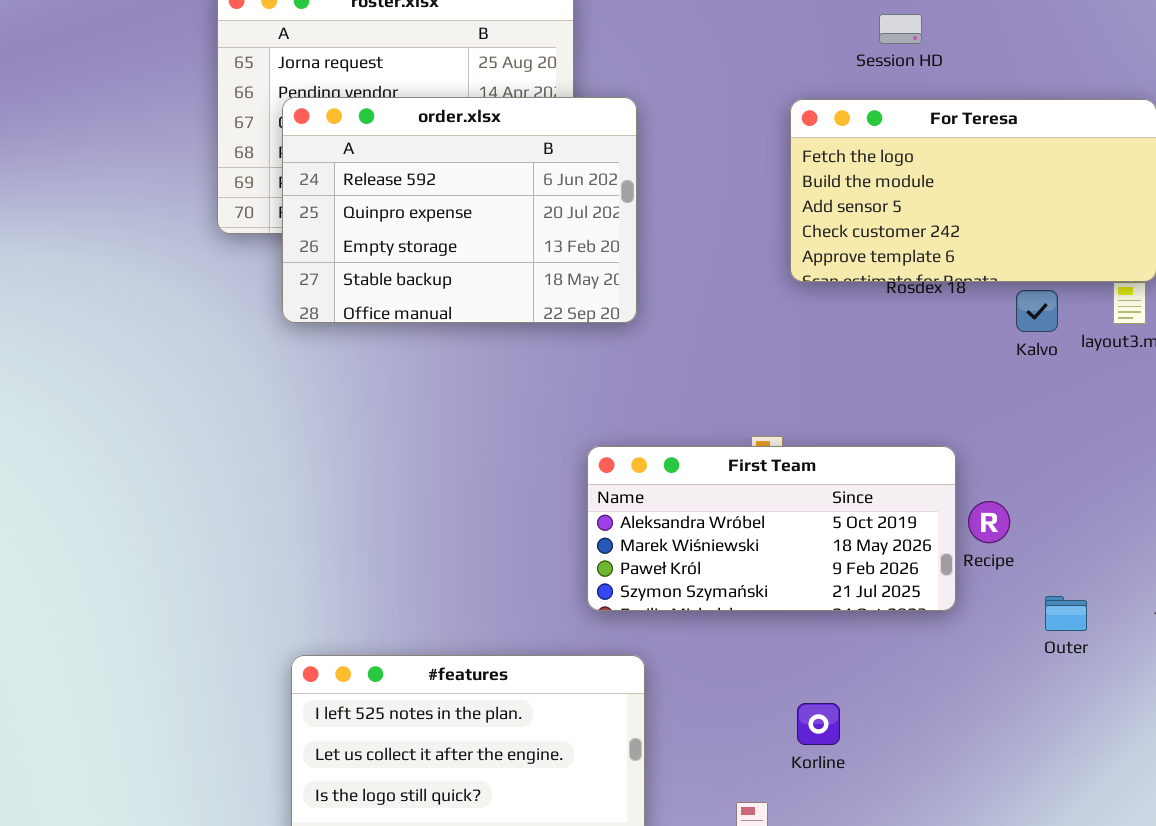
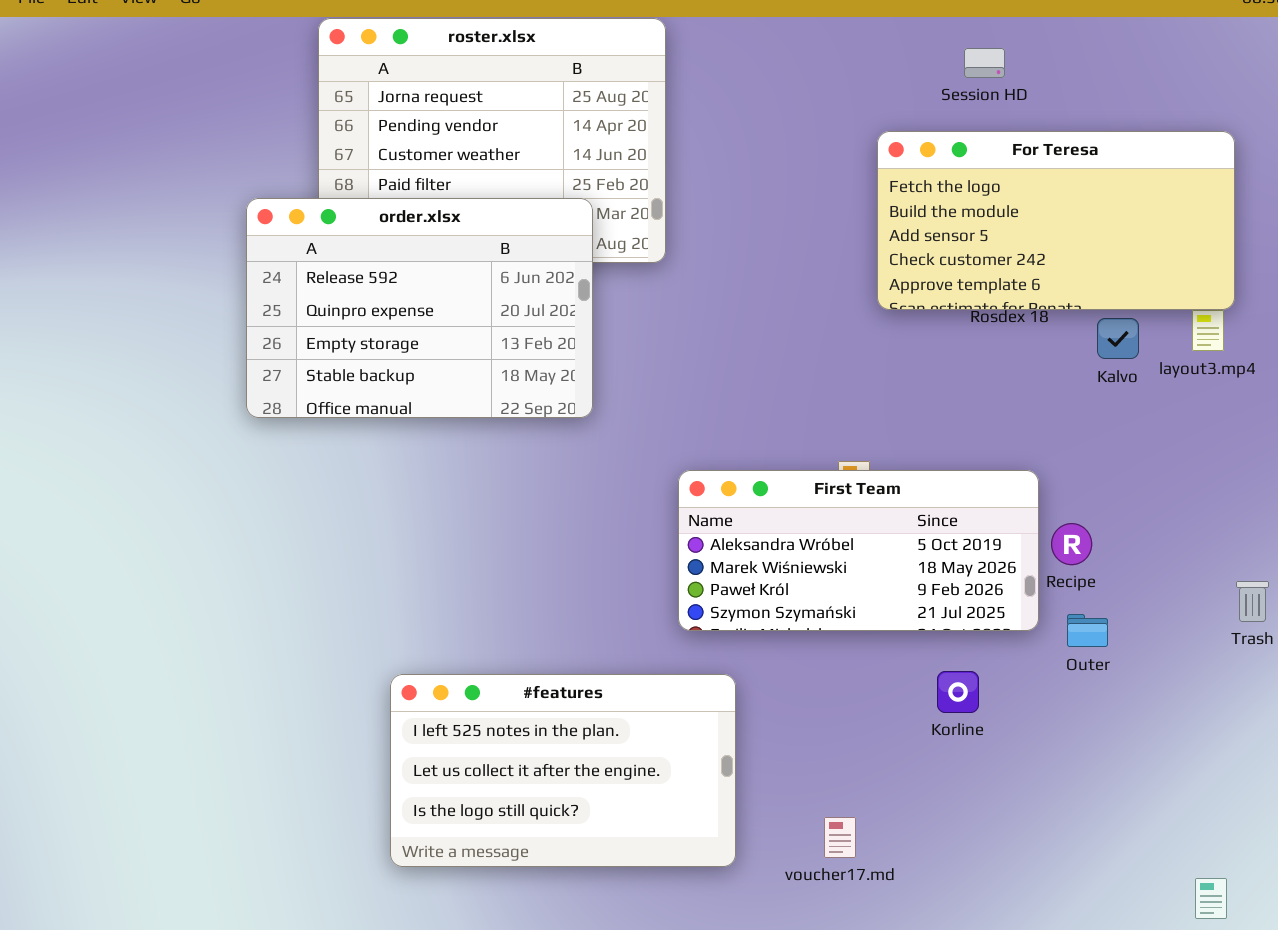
order.xlsx: [282,97,637,323] -> [246,198,593,418], moved
Outer: [1045,596,1087,631] -> [1067,614,1108,647], moved
Korline: [797,703,840,745] -> [937,671,979,713], moved

